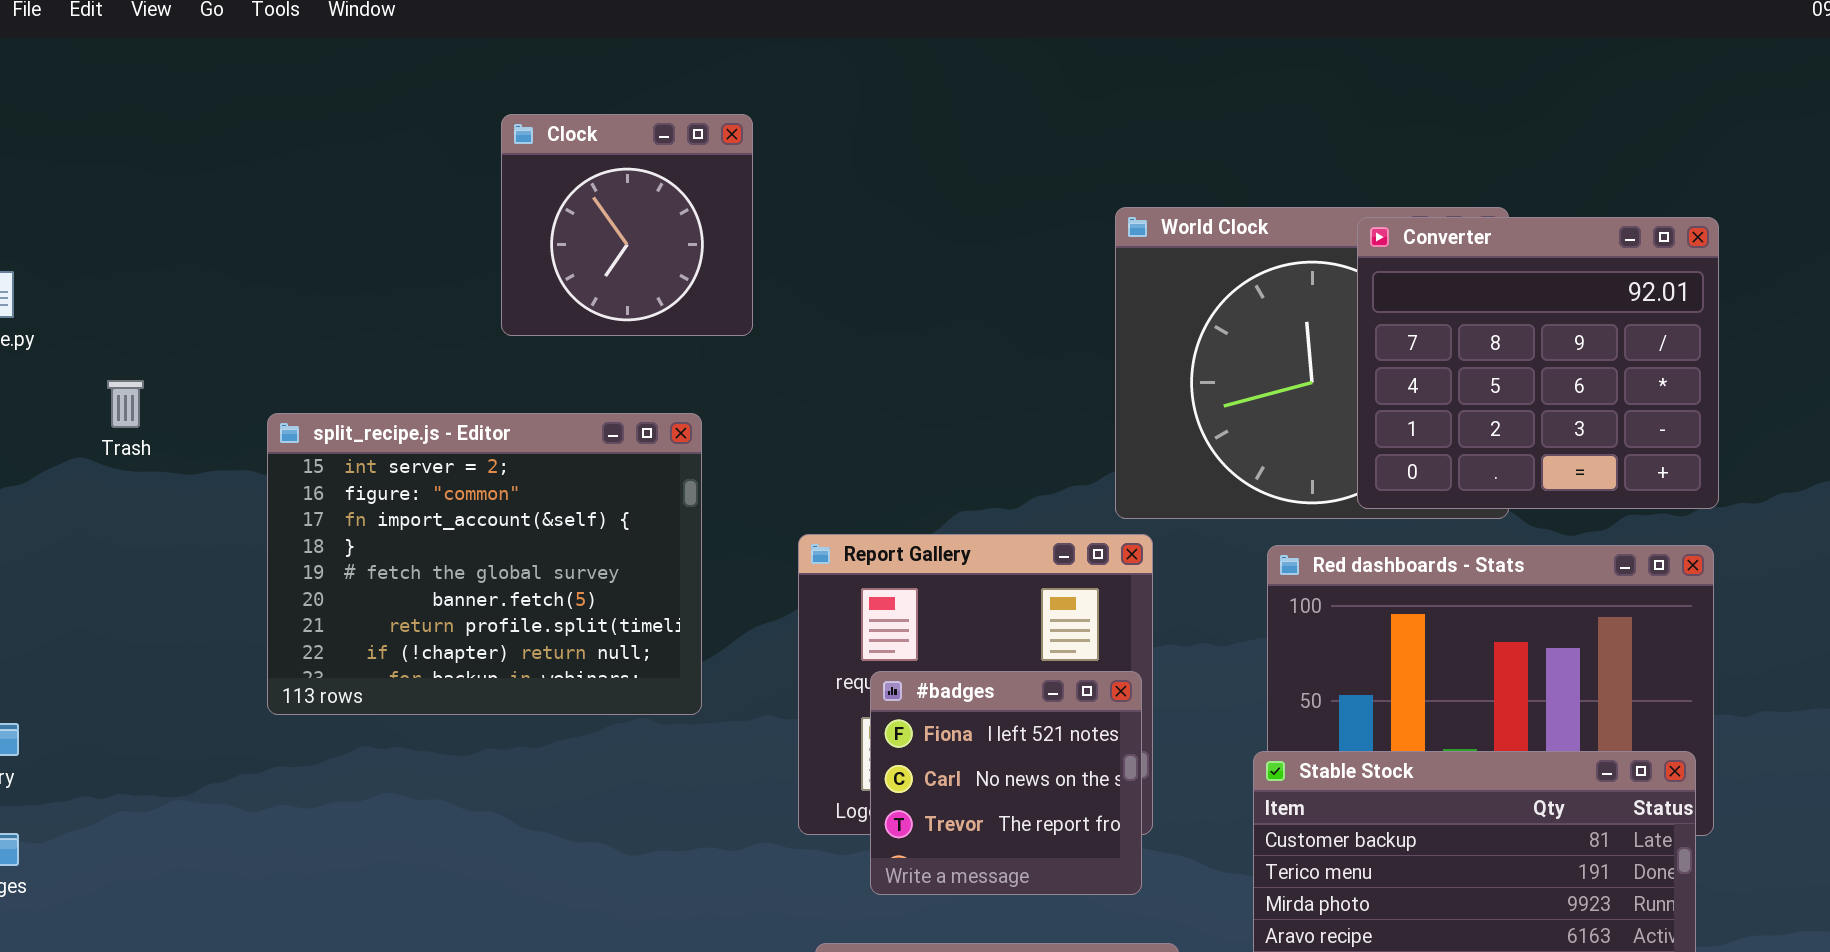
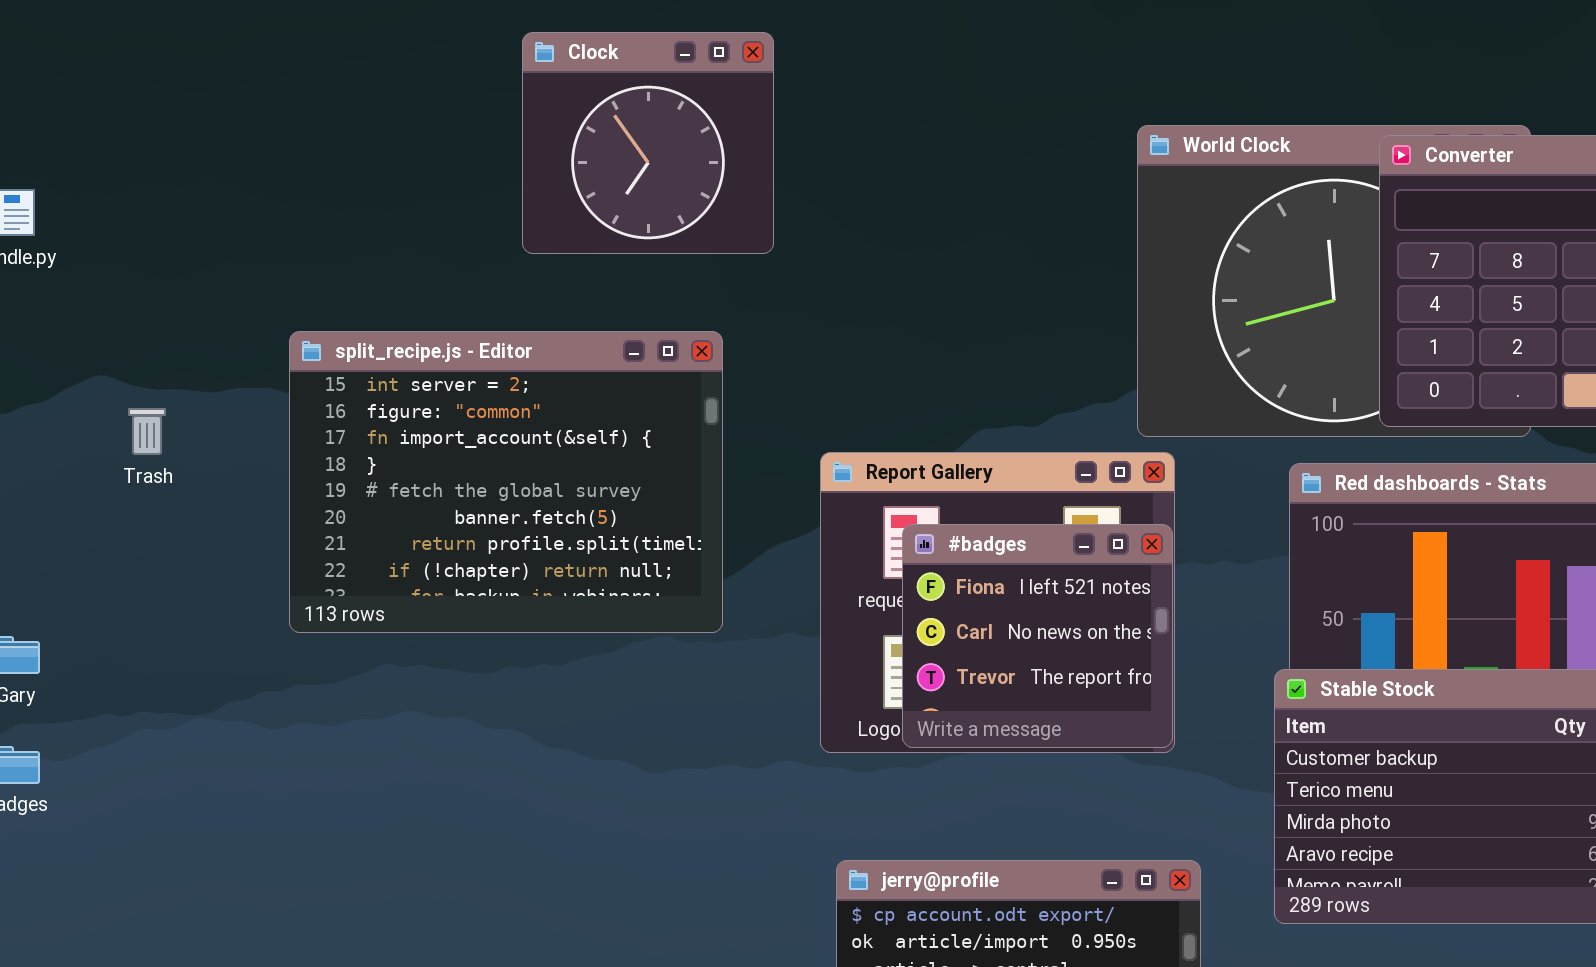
Trash: [107,380,144,428] -> [128,408,166,455], moved
#badges: [870,671,1142,895] -> [902,524,1173,748], moved

